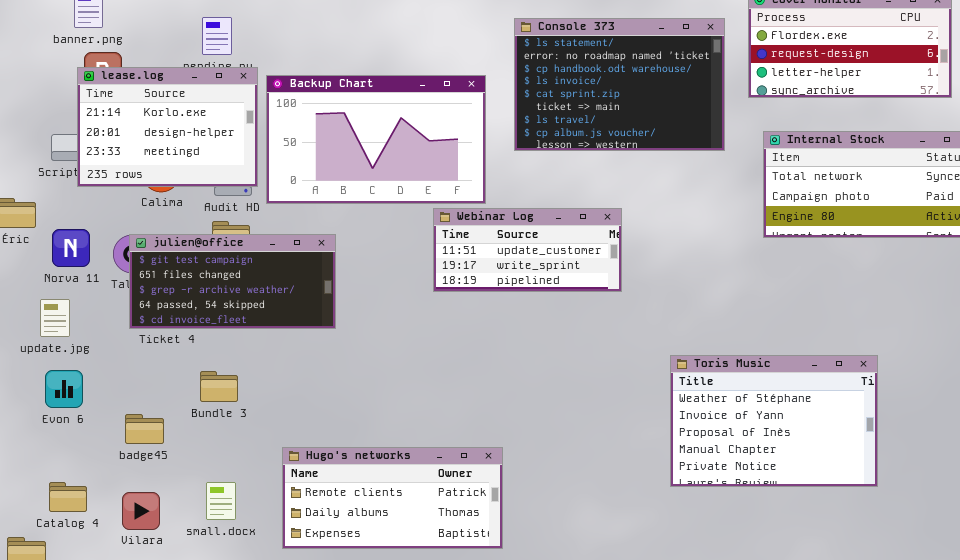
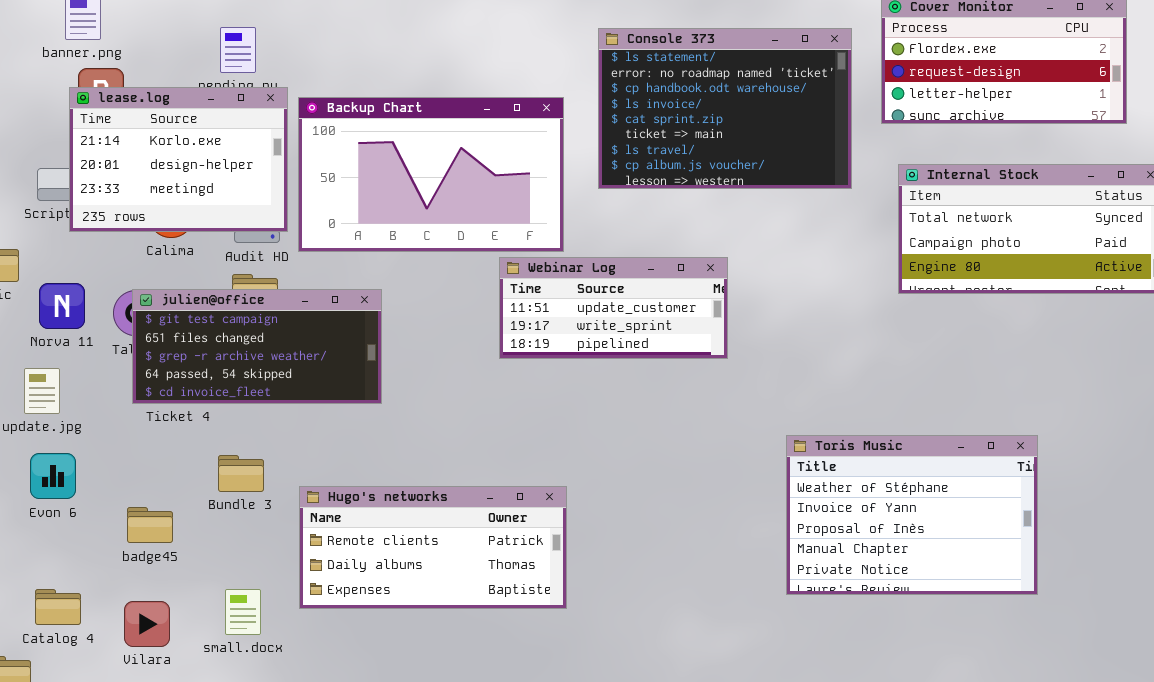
Hugo's networks: [282,447,503,549] -> [299,486,567,609], moved

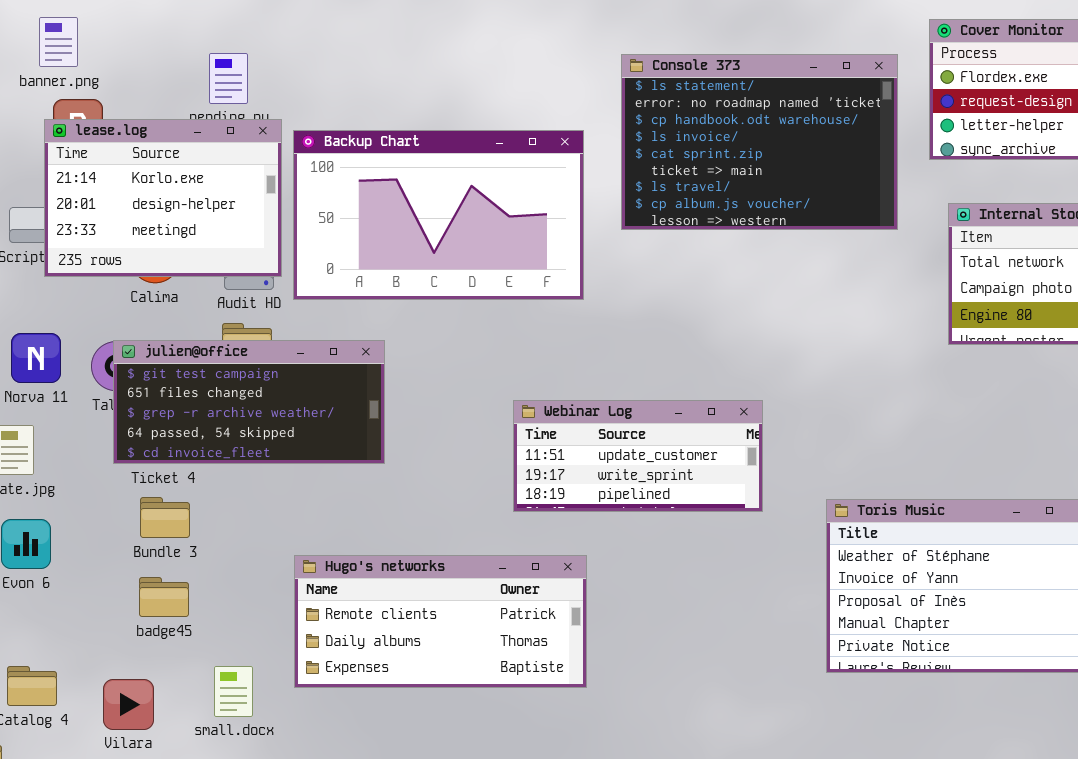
Webinar Log: [499,257,728,359] -> [513,400,763,512], moved
Bundle 3: [218,455,264,492] -> [140,497,190,538], moved
badge45: [127,507,173,543] -> [139,577,189,617], moved

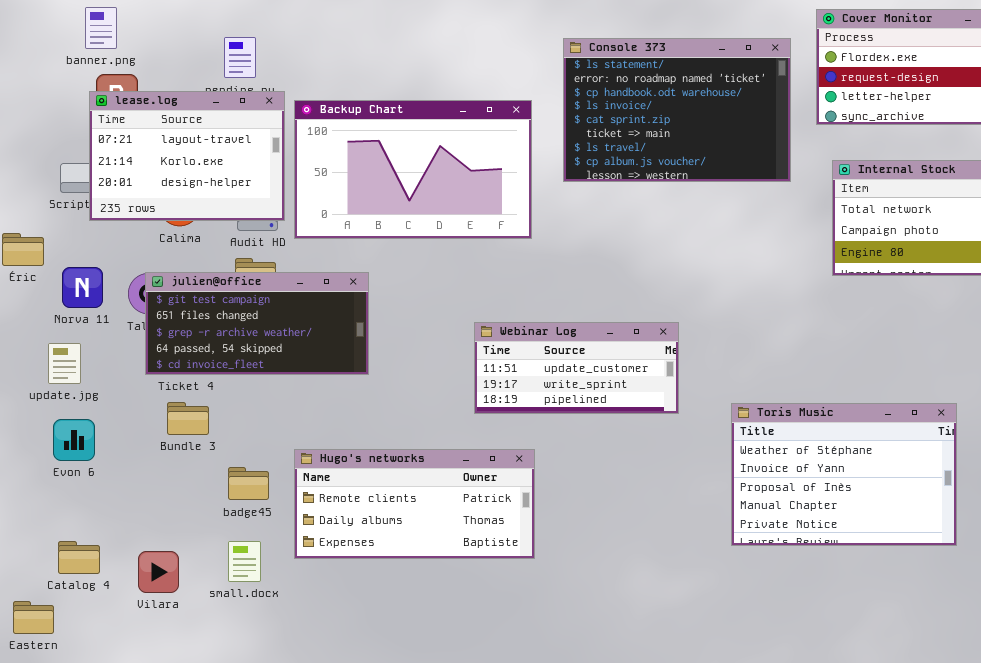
lease.log: [44,119,282,277] -> [89,91,285,221], scrolled up 1 row
badge45: [139,577,189,617] -> [228,467,269,500], moved

